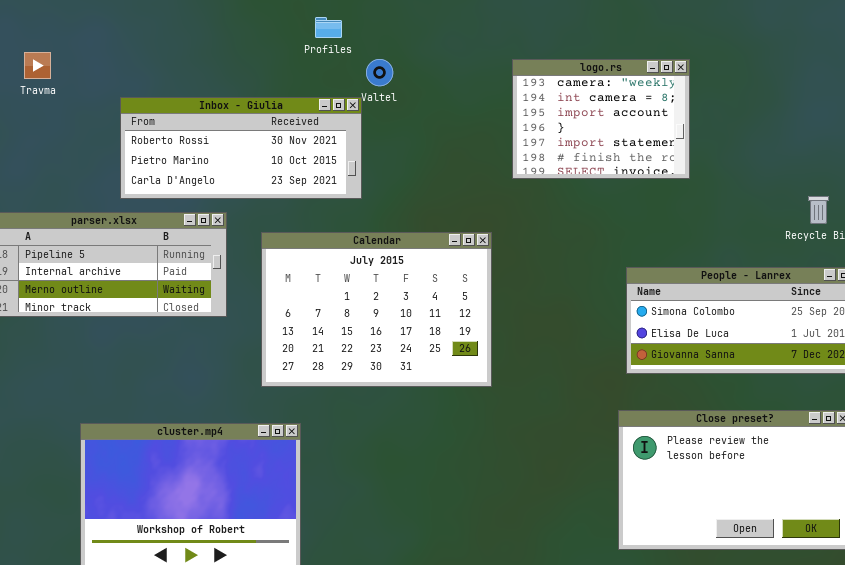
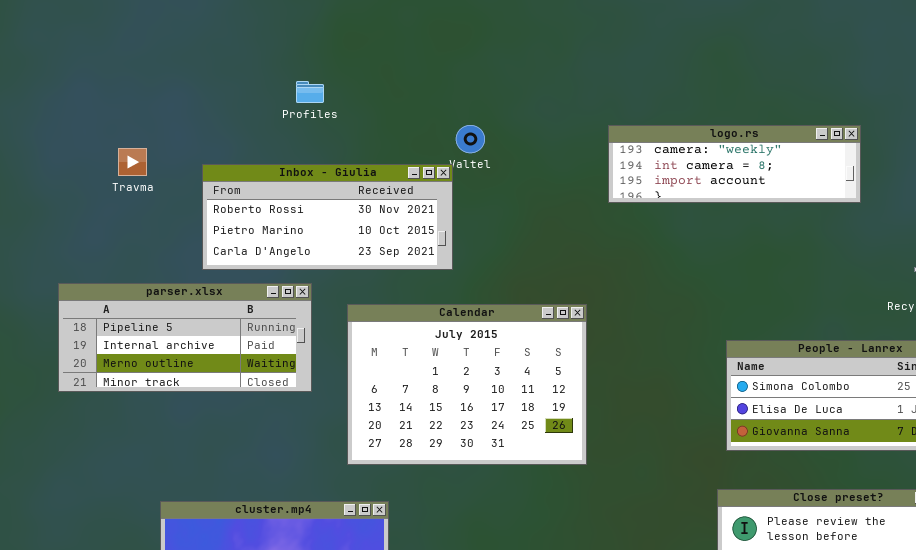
Profiles: [315,17,342,38] -> [296,81,324,103], moved
Travma: [24,52,51,79] -> [118,148,147,176], moved
logo.rs: [512,59,690,179] -> [608,125,861,203], resized

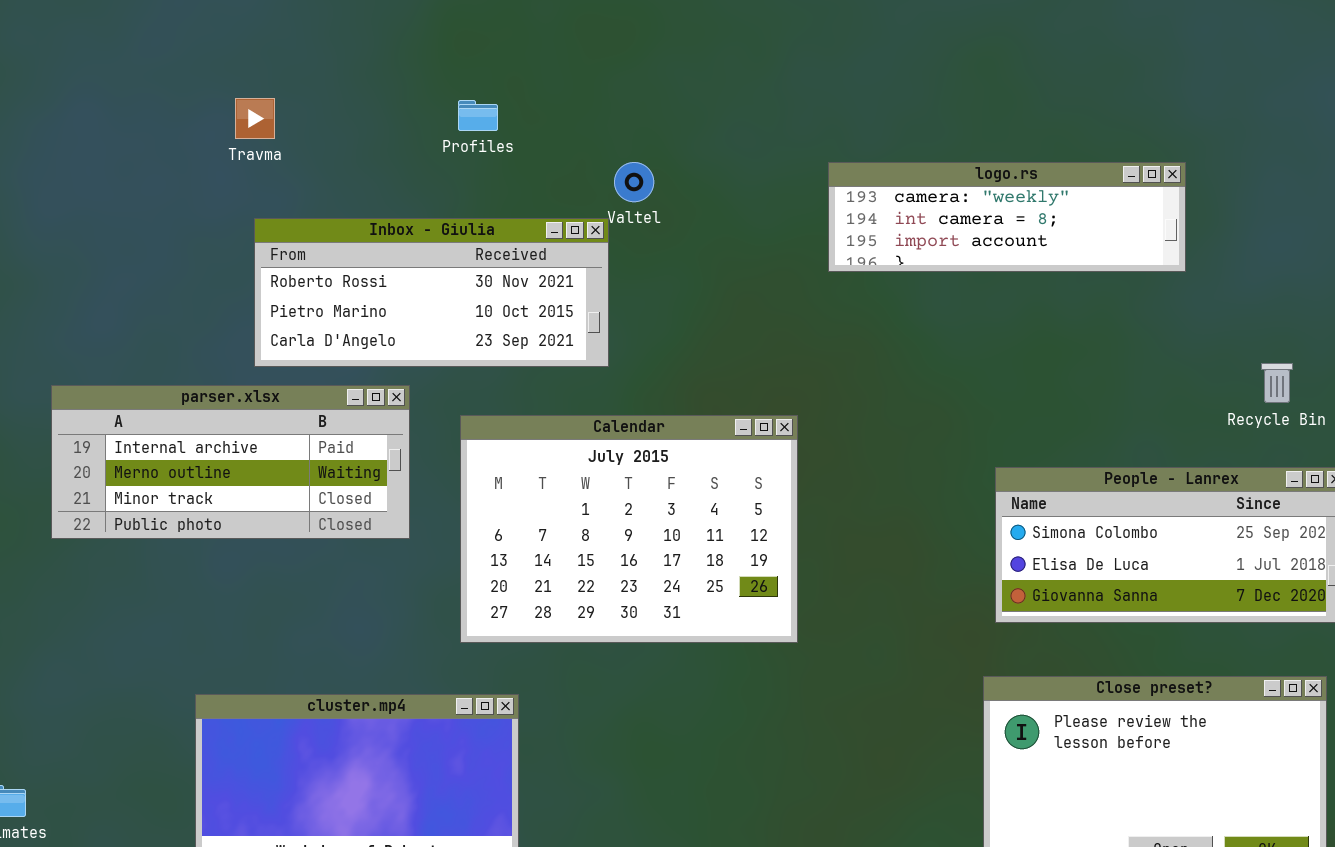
Profiles: [296,81,324,103] -> [458,100,498,131], moved
Travma: [118,148,147,176] -> [235,98,275,139], moved
parser.xlsx: [58,283,312,392] -> [51,385,410,539], scrolled down 1 row

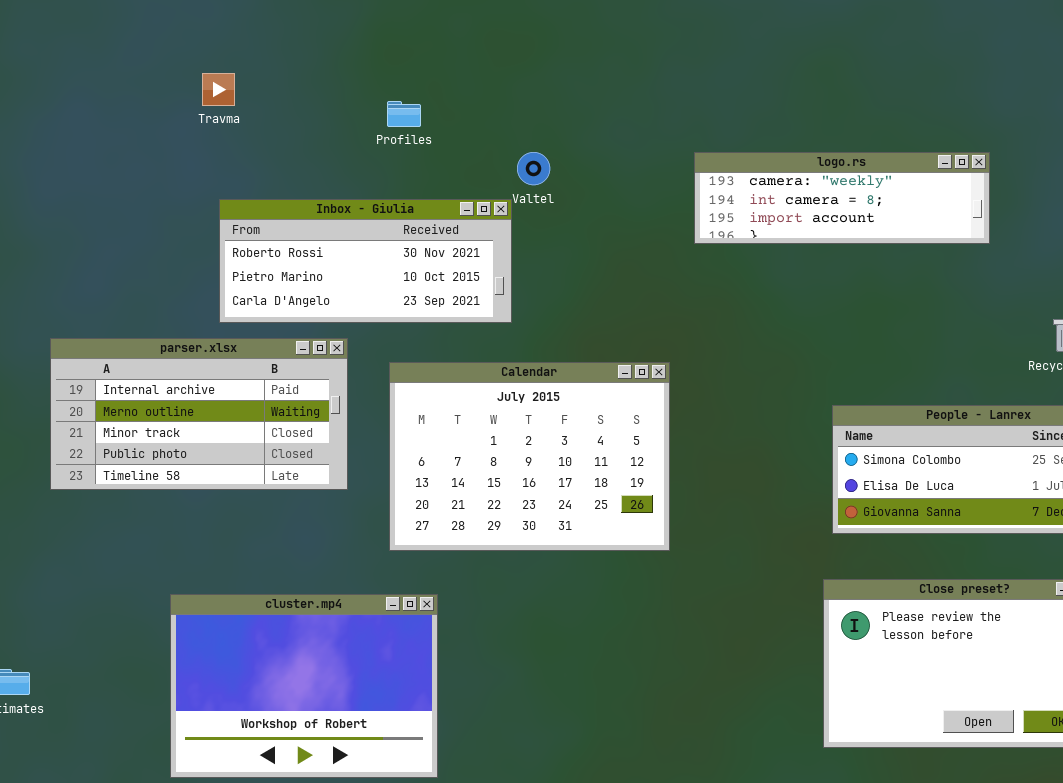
Travma: [235,98,275,139] -> [202,73,235,106], moved
parser.xlsx: [51,385,410,539] -> [50,338,348,490], resized

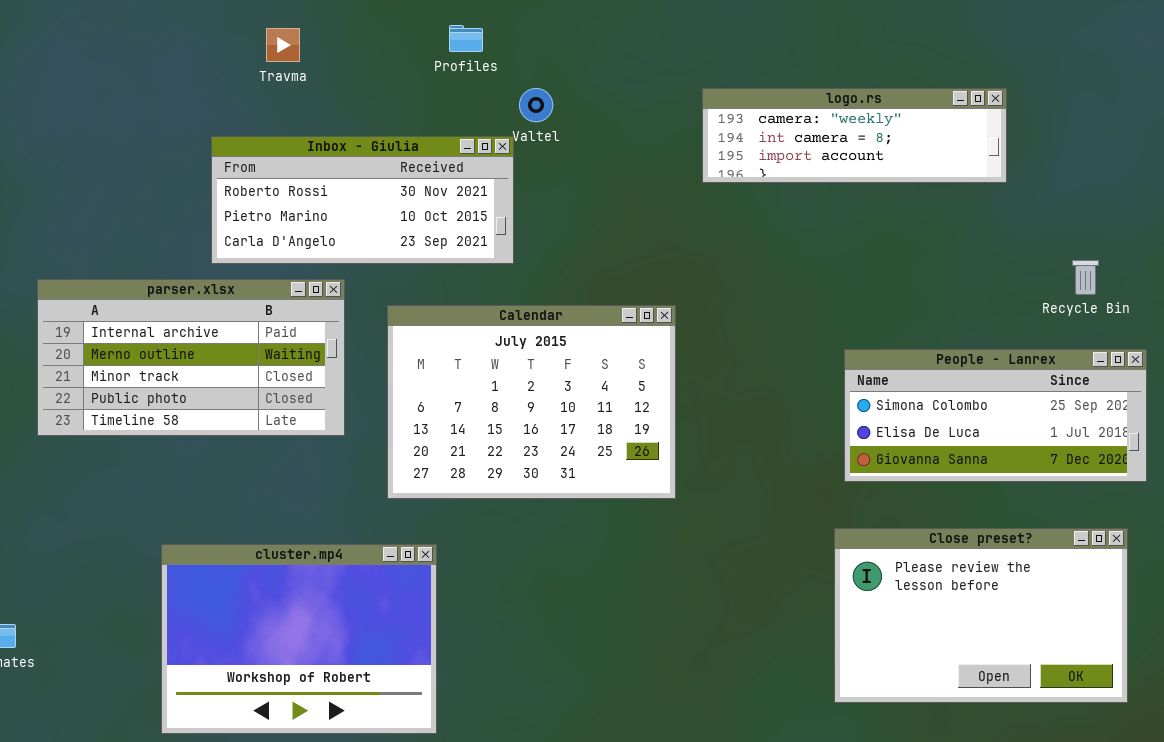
Travma: [202,73,235,106] -> [266,28,300,62], moved
Profiles: [387,101,421,127] -> [449,25,483,52], moved

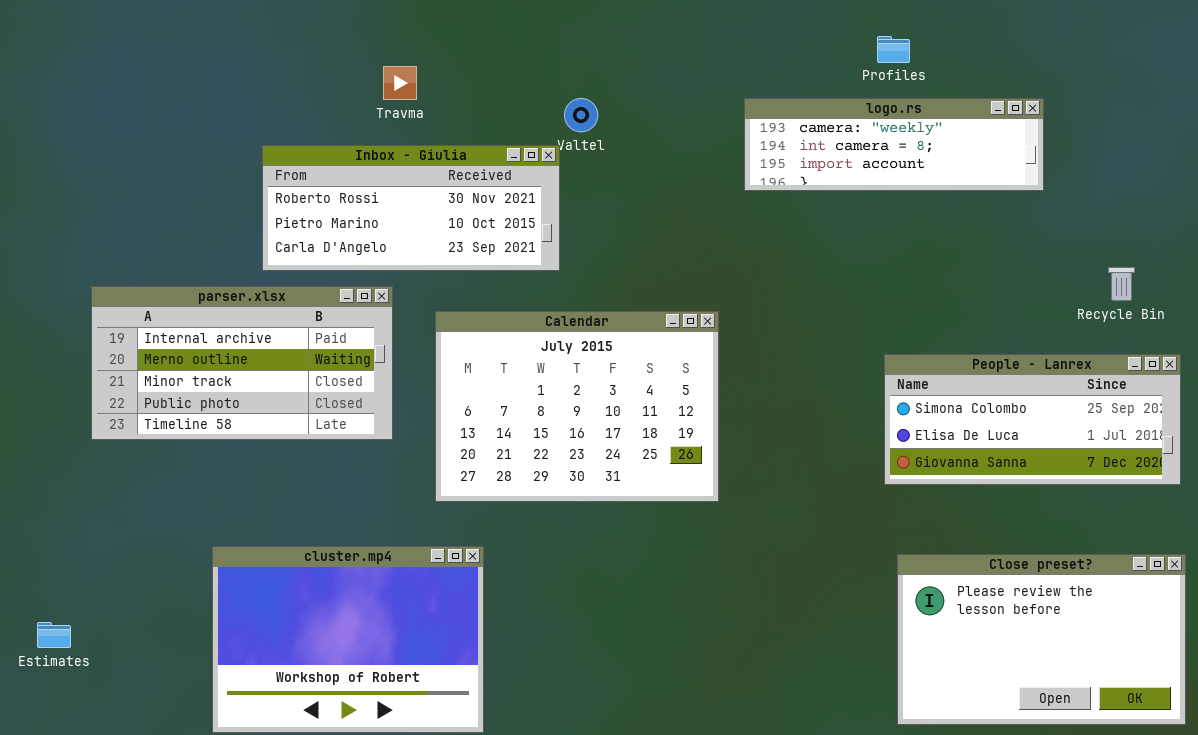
Profiles: [449,25,483,52] -> [877,36,910,63], moved
Travma: [266,28,300,62] -> [383,66,417,100], moved
Close preset?: [834,528,1128,703] -> [897,554,1186,725], moved

